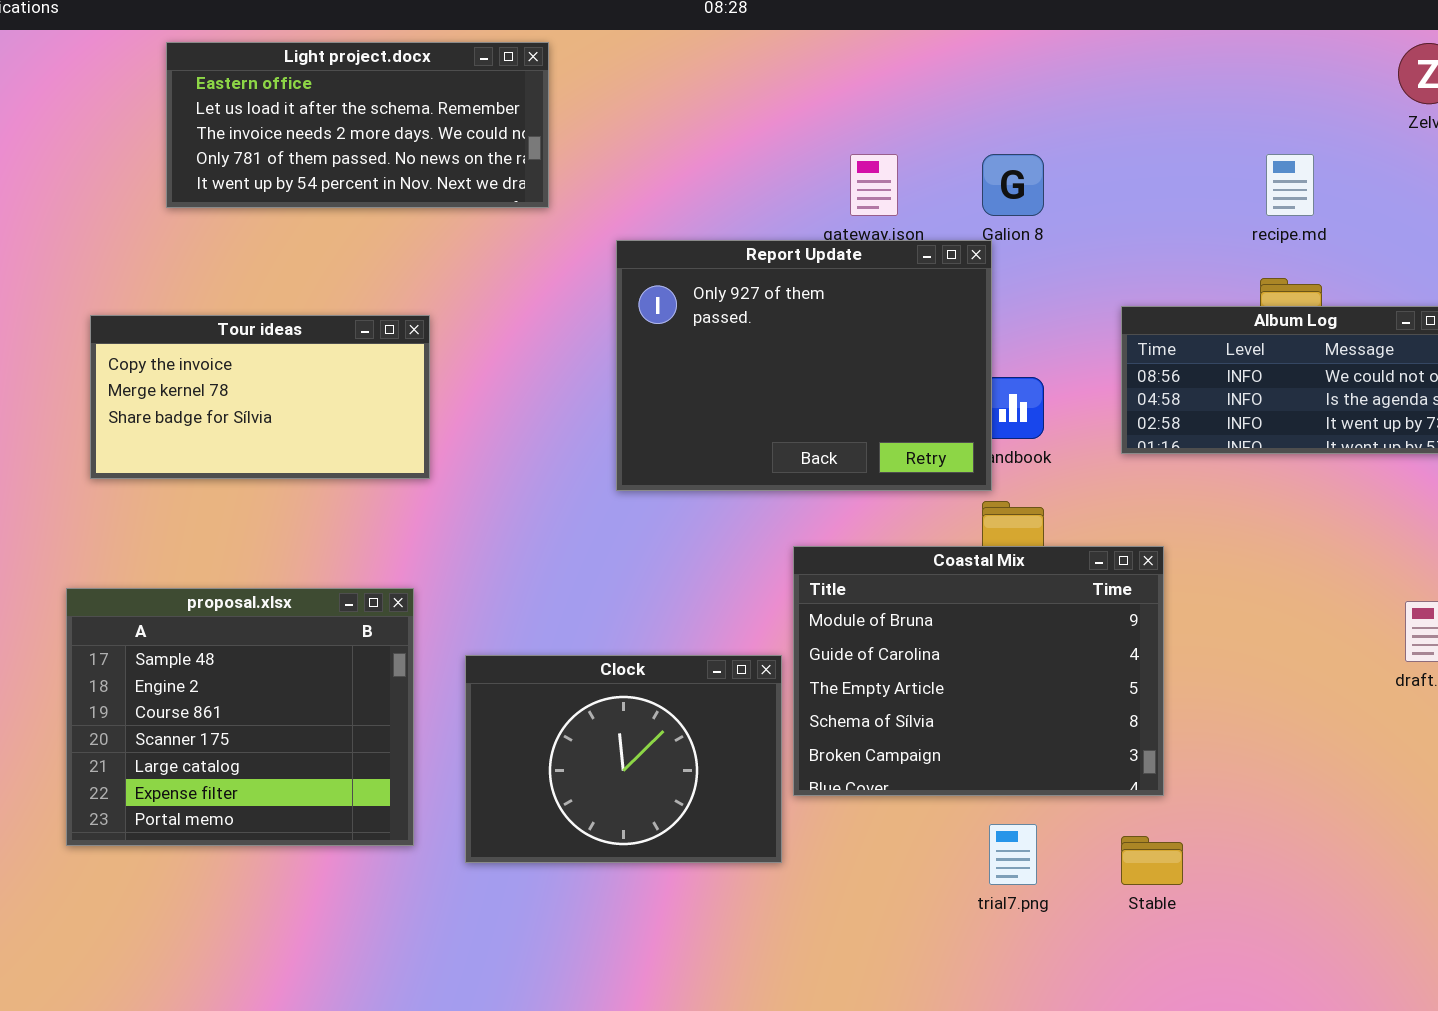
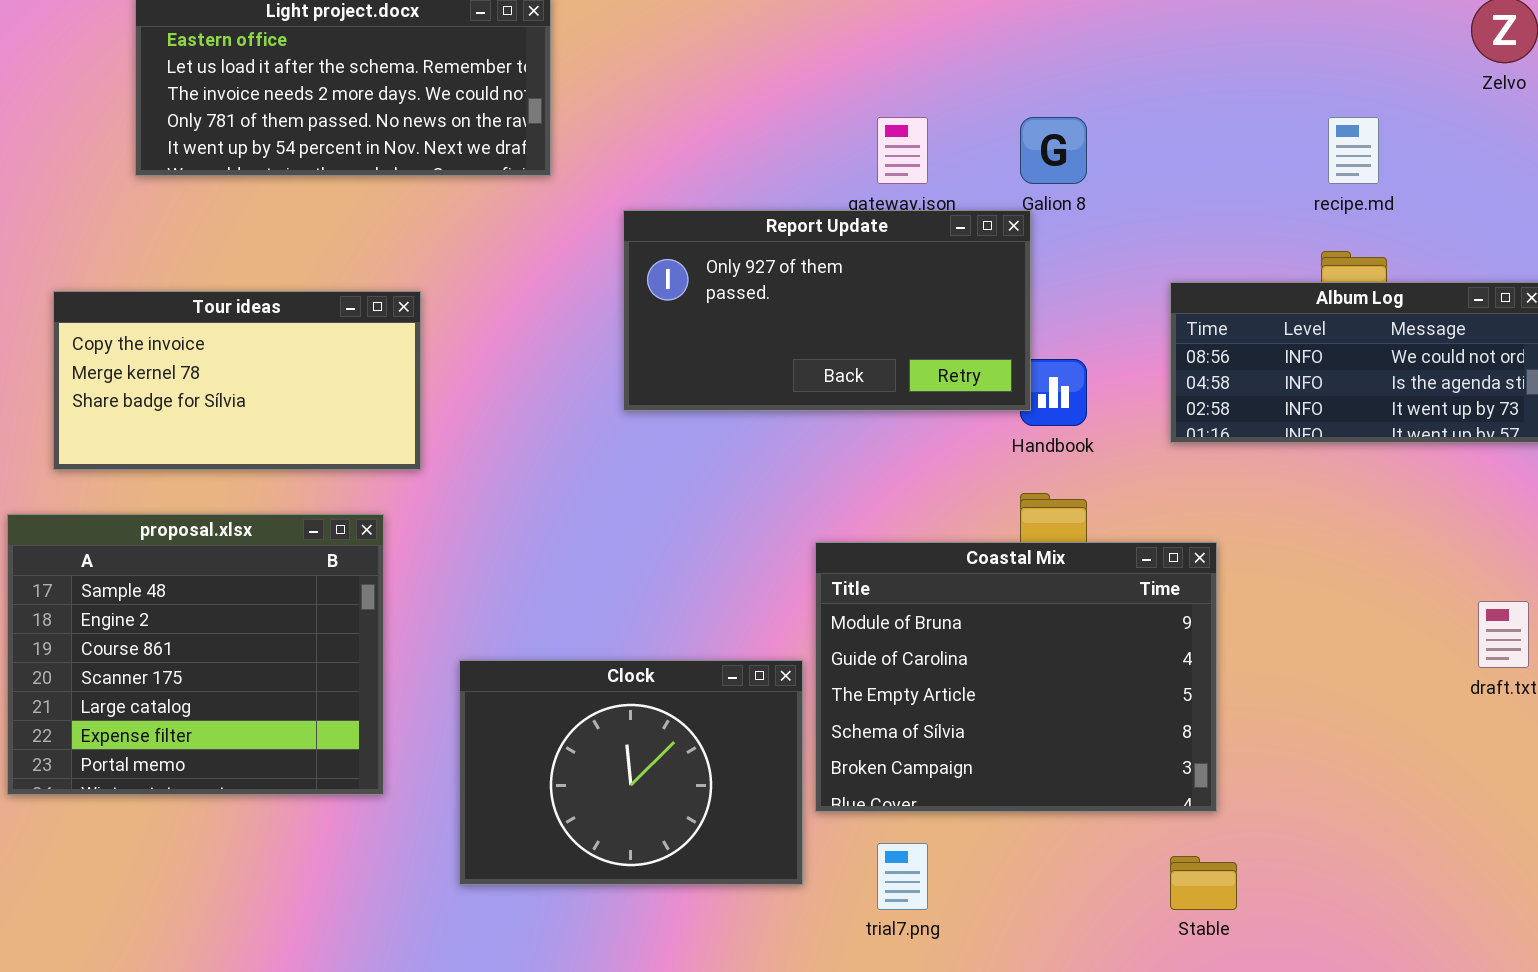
Report Update: [616,240,992,491] -> [623,210,1031,411], resized
proposal.xlsx: [66,588,414,846] -> [7,514,384,795], moved
trial7.png: [989,824,1037,885] -> [877,843,928,910], moved

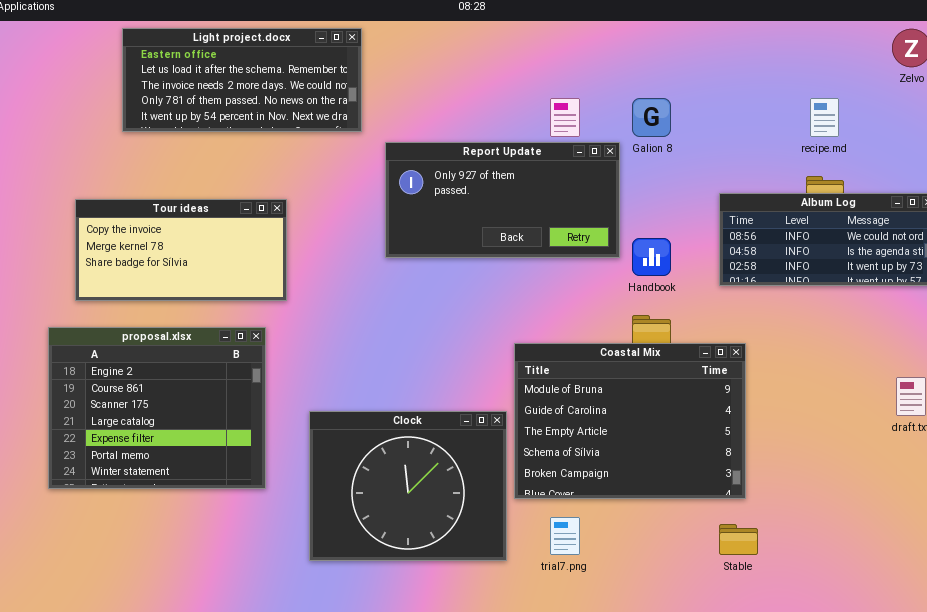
Report Update: [623,210,1031,411] -> [385,142,620,258], moved
proposal.xlsx: [7,514,384,795] -> [48,327,266,489], scrolled down 1 row
Clock: [459,660,803,885] -> [309,411,507,561], resized

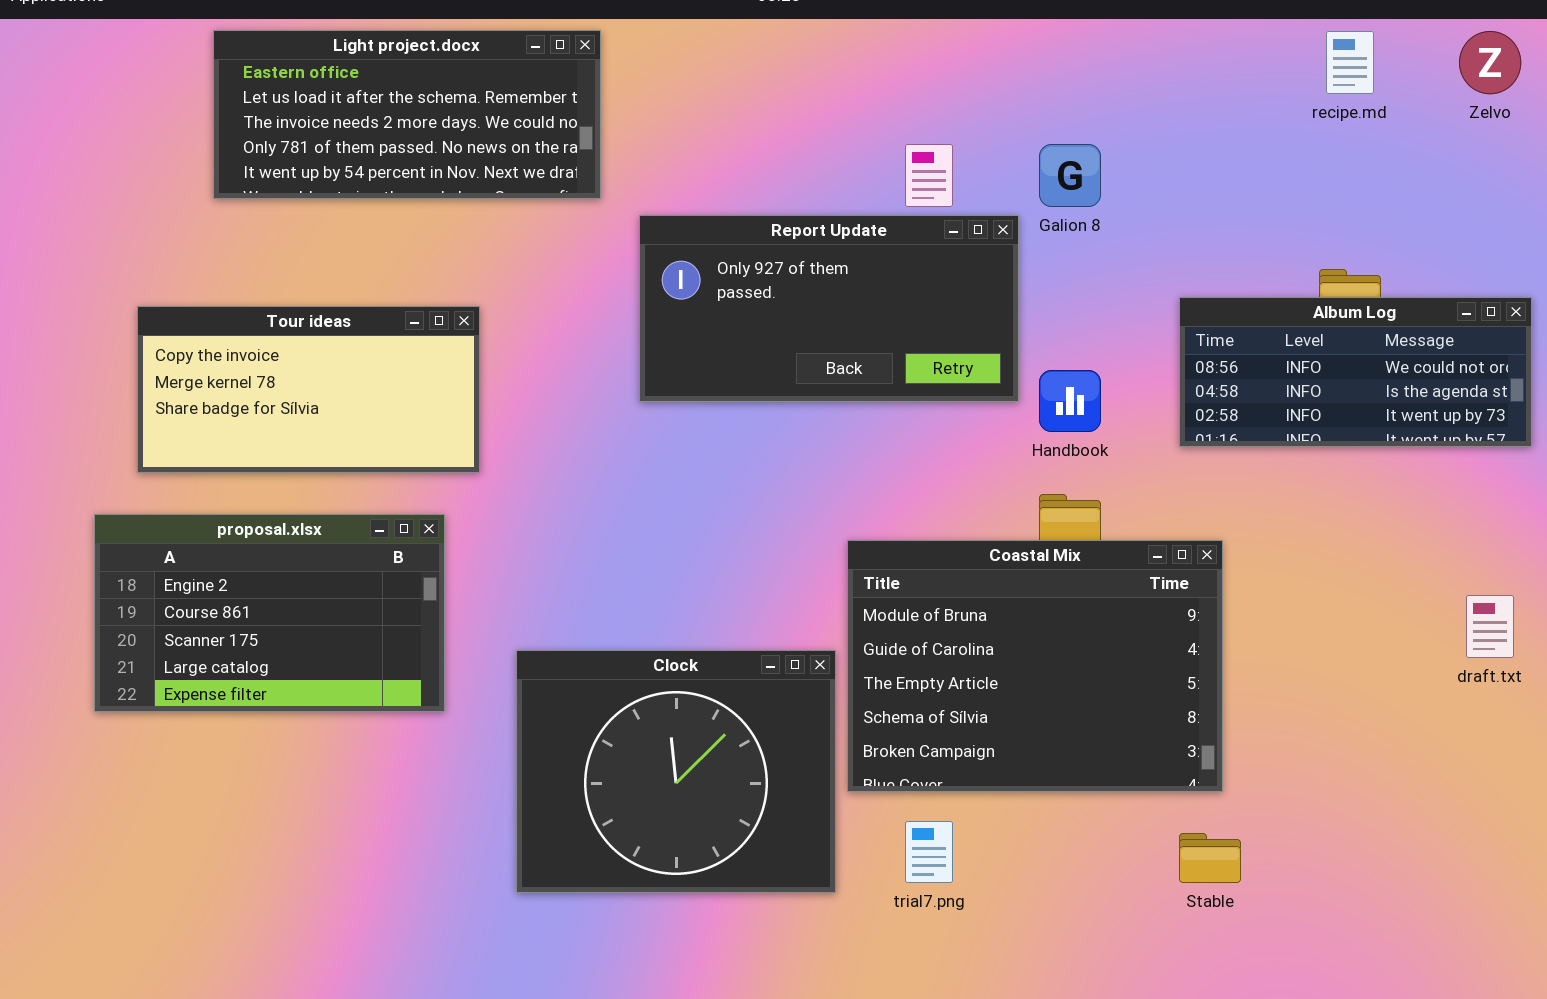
recipe.md: [810,98,839,137] -> [1326,31,1374,94], moved
proposal.xlsx: [48,327,266,489] -> [94,514,445,712], resized

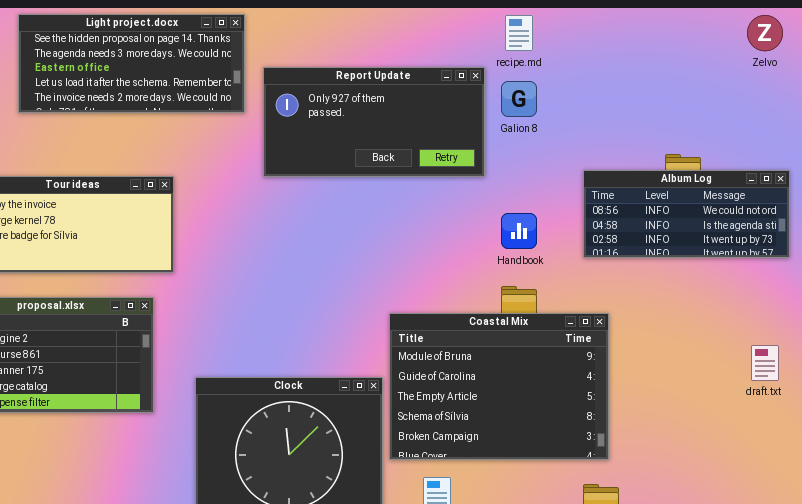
Light project.docx: [213,30,601,199] -> [18,14,245,113], scrolled up 2 rows
recipe.md: [1326,31,1374,94] -> [505,15,533,51], moved
Report Update: [639,215,1019,402] -> [263,67,485,177], moved

